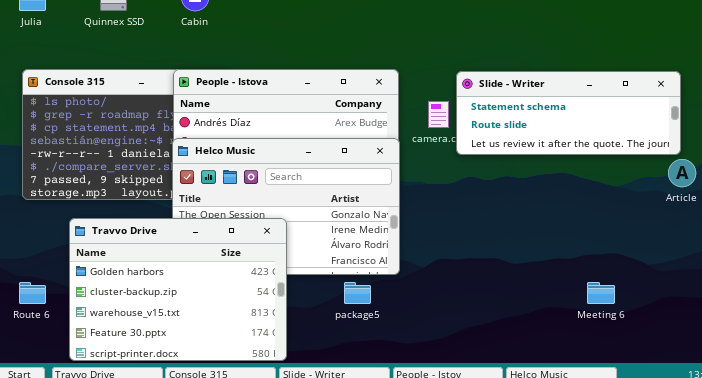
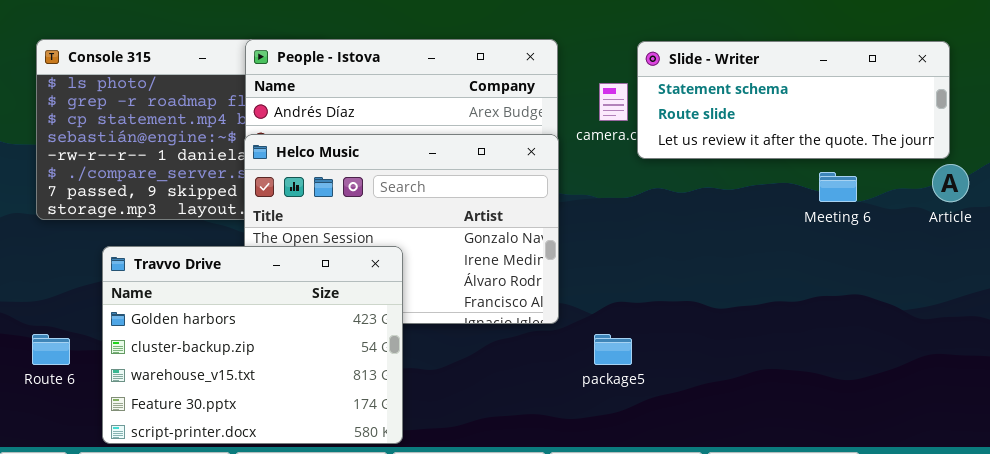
package5: [344,282,371,304] -> [594,334,632,365], moved
Meeting 6: [587,282,615,304] -> [819,172,857,202], moved

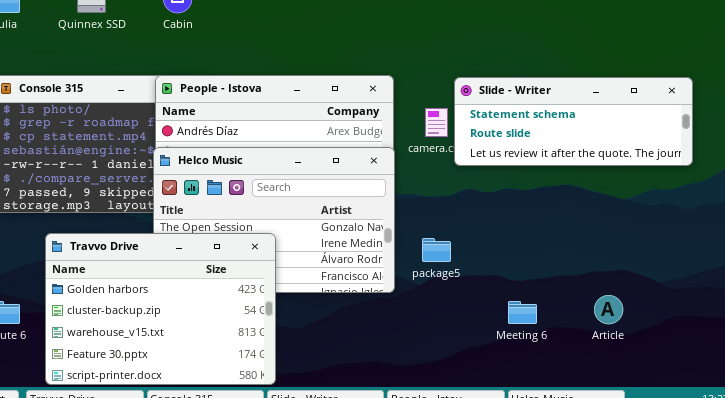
Article: [932,164,969,202] -> [594,295,623,324], moved
Meeting 6: [819,172,857,202] -> [508,301,537,324], moved
package5: [594,334,632,365] -> [422,238,451,262], moved

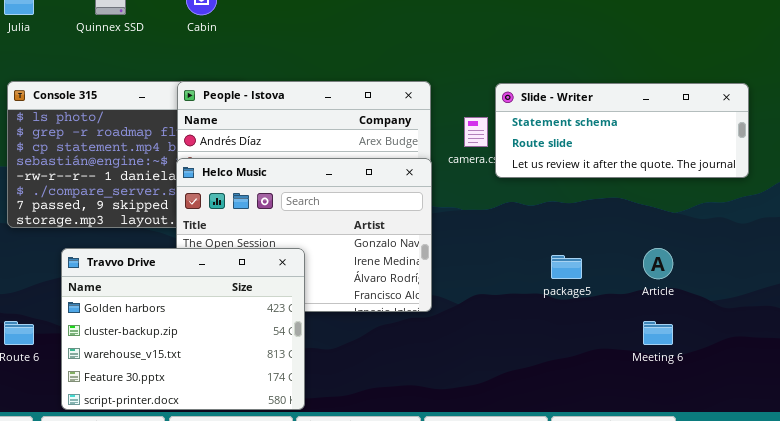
package5: [422,238,451,262] -> [551,255,582,279], moved
Article: [594,295,623,324] -> [643,248,673,279], moved
Meeting 6: [508,301,537,324] -> [643,321,673,345], moved

